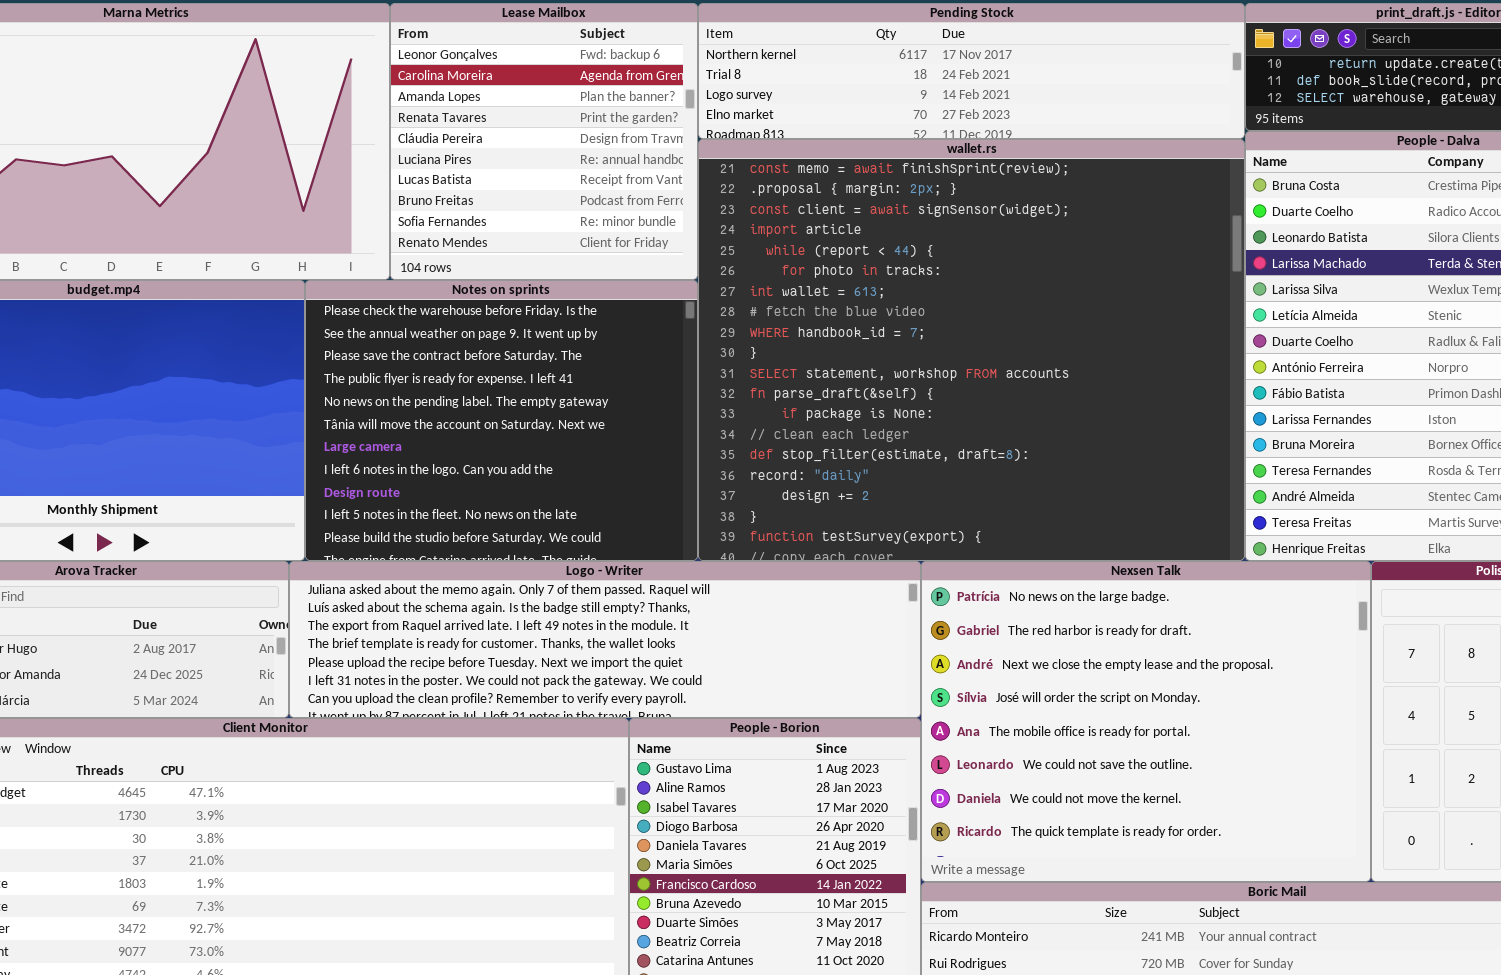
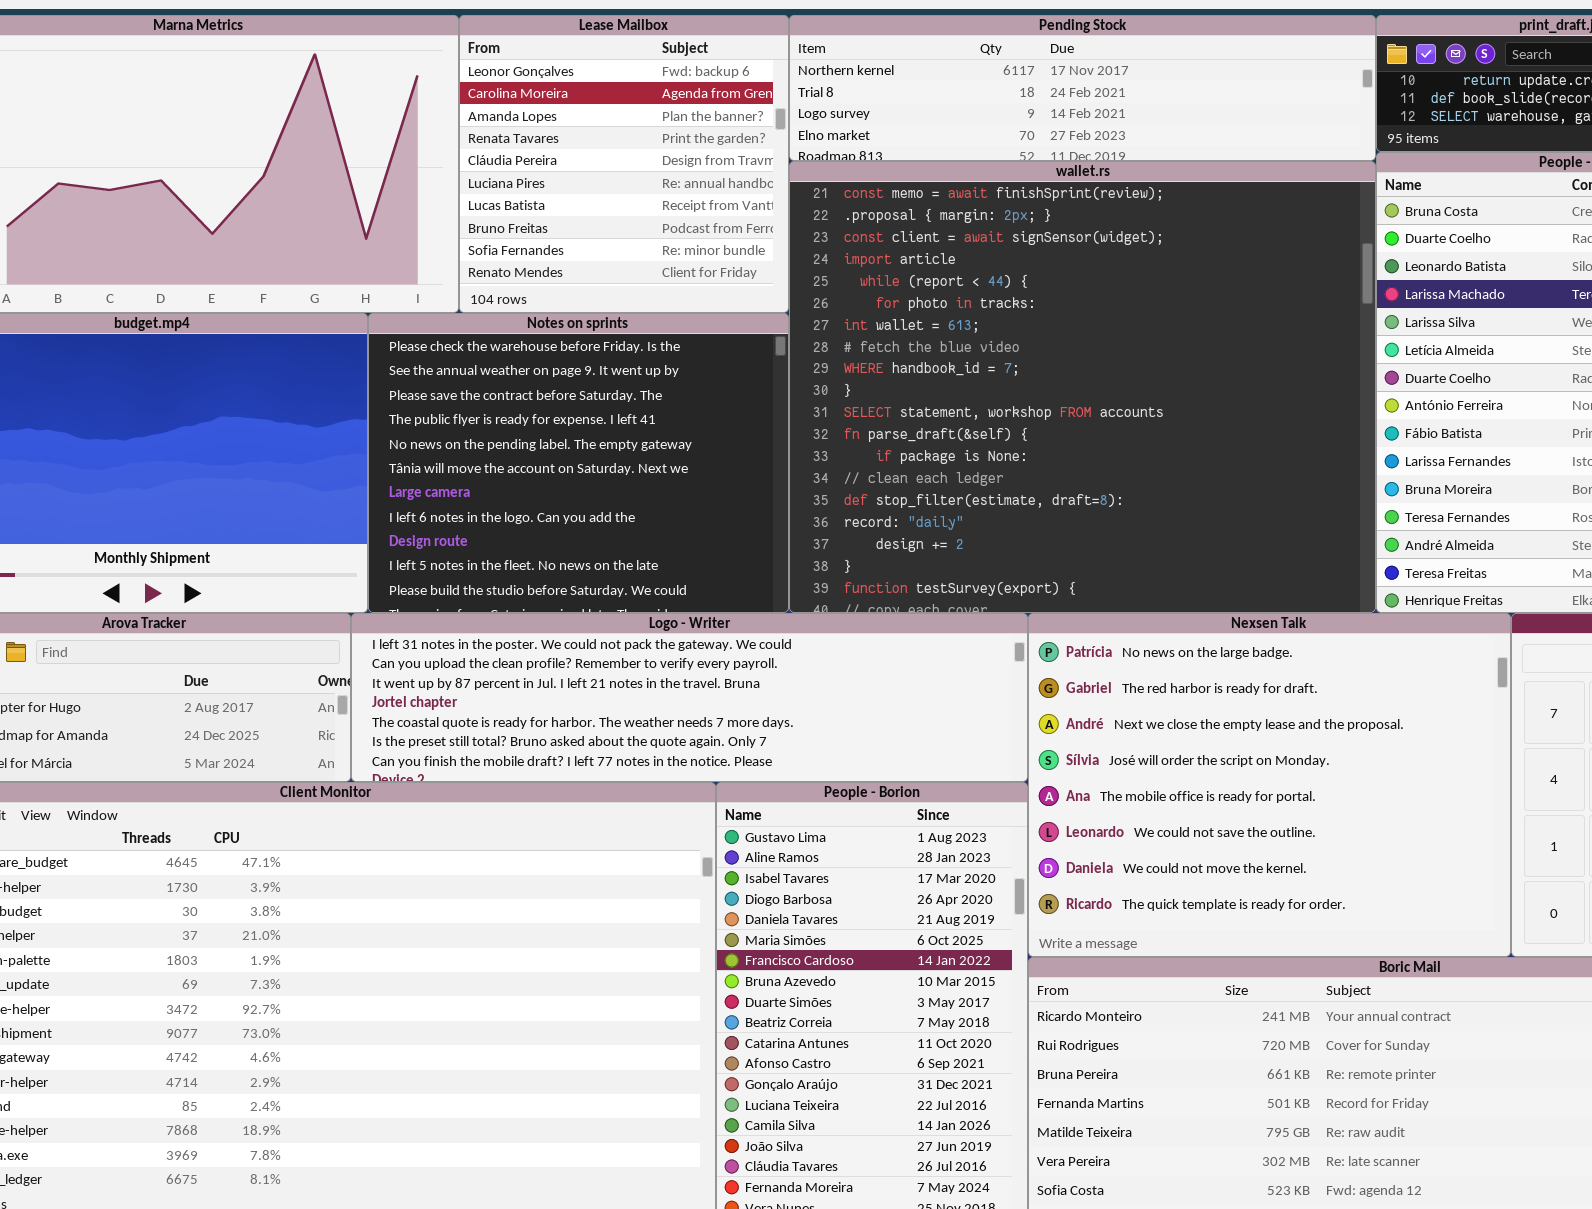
Logo - Writer: [289,561,921,718] -> [351,613,1028,782], scrolled down 5 rows

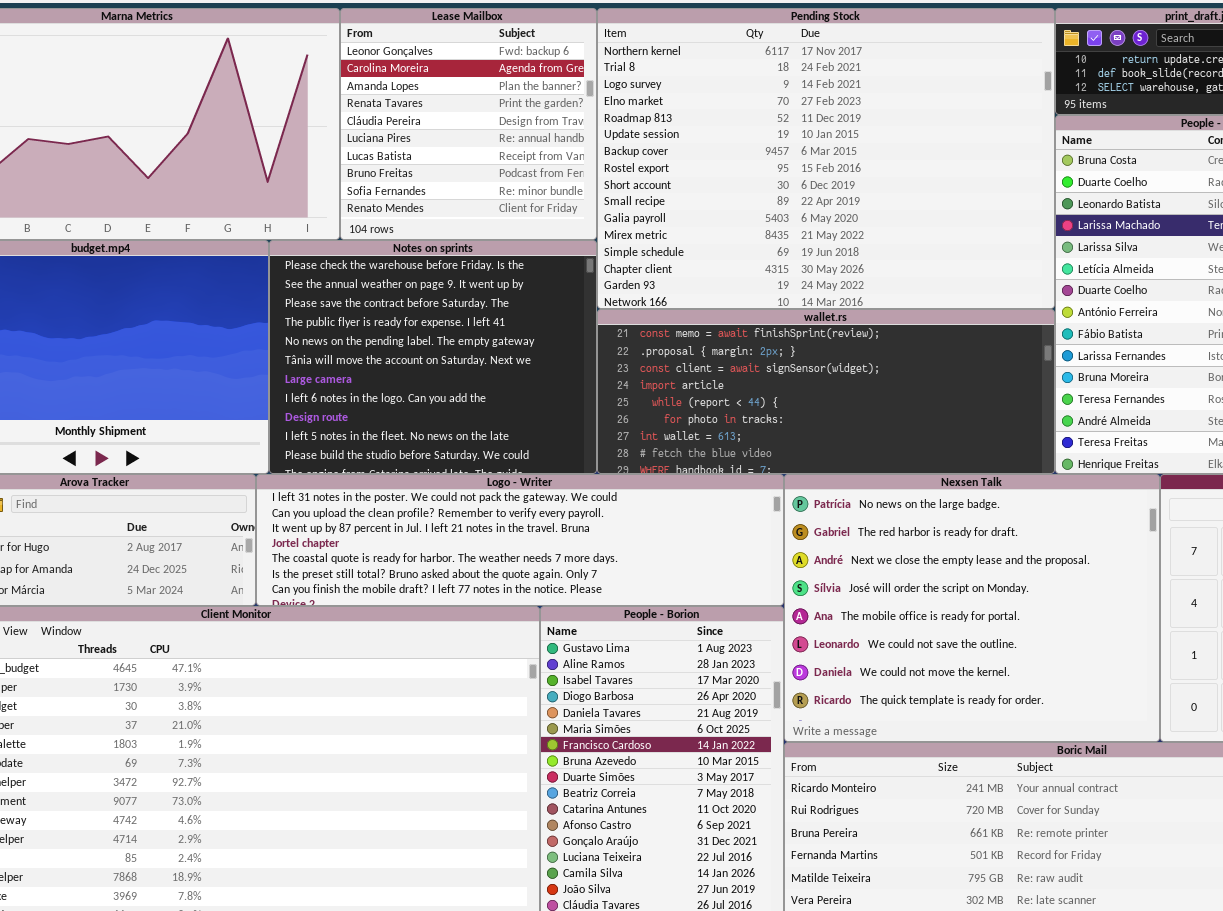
Pending Stock: [789,15,1376,161] -> [597,8,1055,309], resized
wallet.rs: [789,161,1376,613] -> [597,309,1055,474], resized

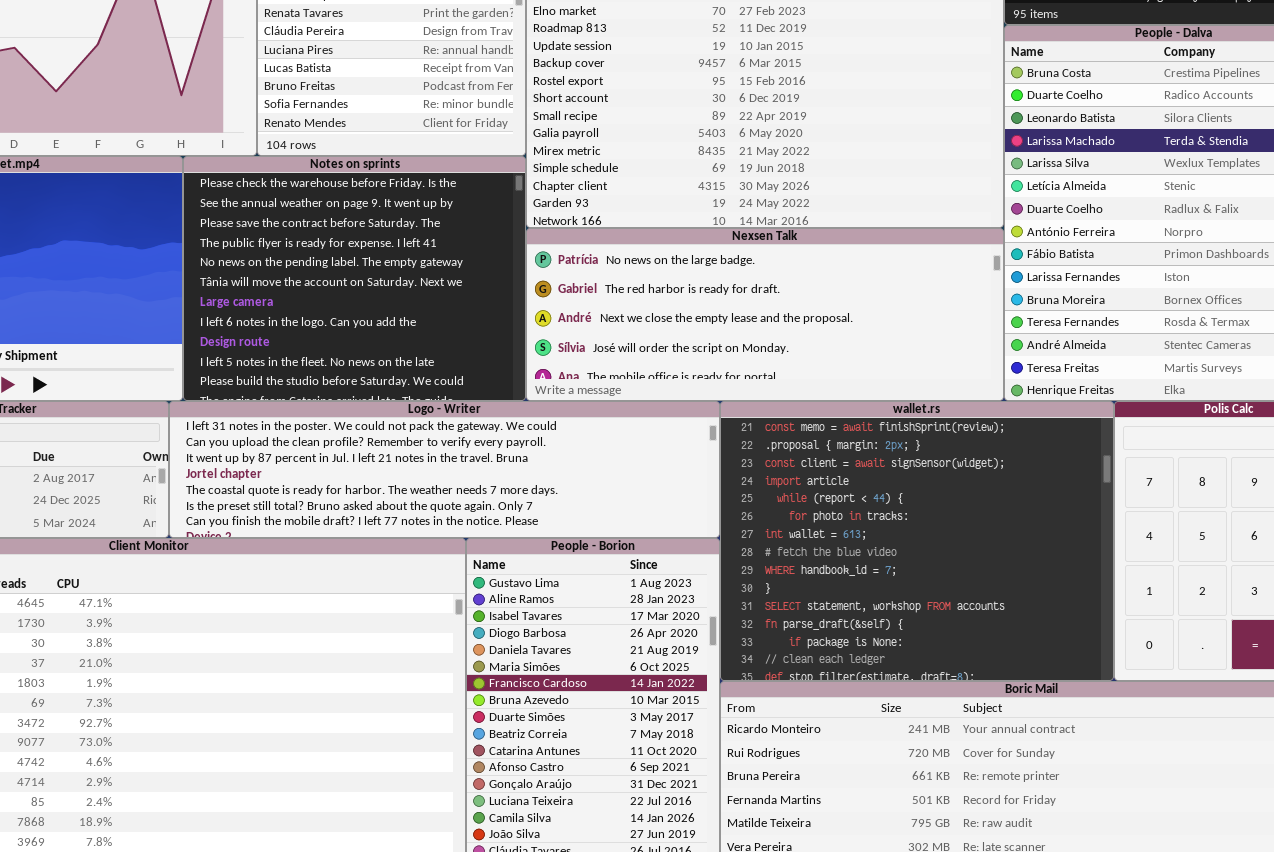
wallet.rs: [597,309,1055,474] -> [720,401,1114,681], moved, resized
Nexsen Talk: [784,474,1160,742] -> [526,228,1004,401], moved, resized

